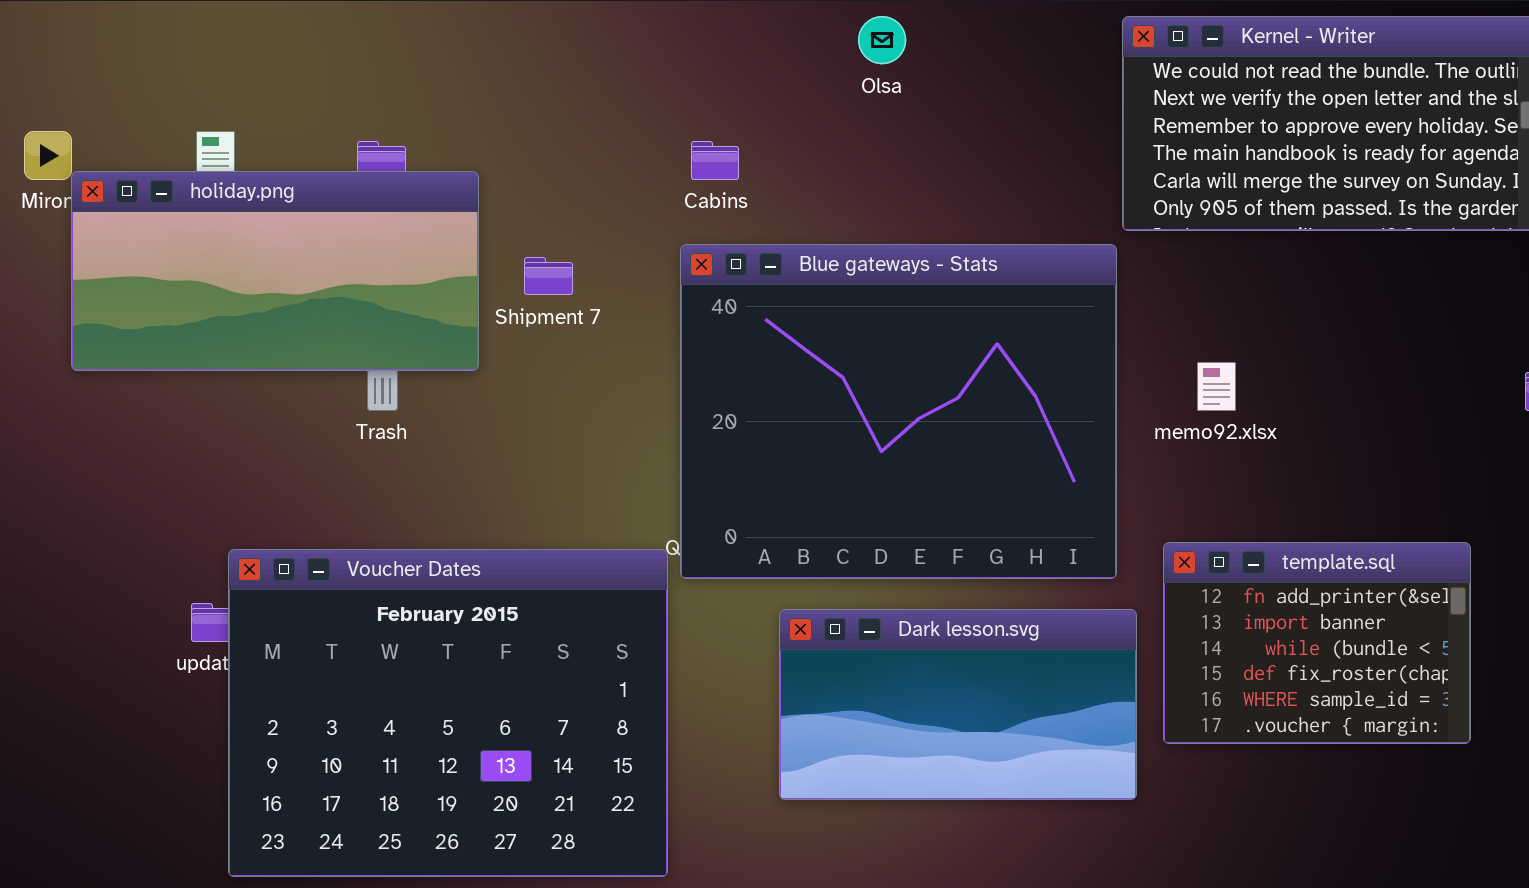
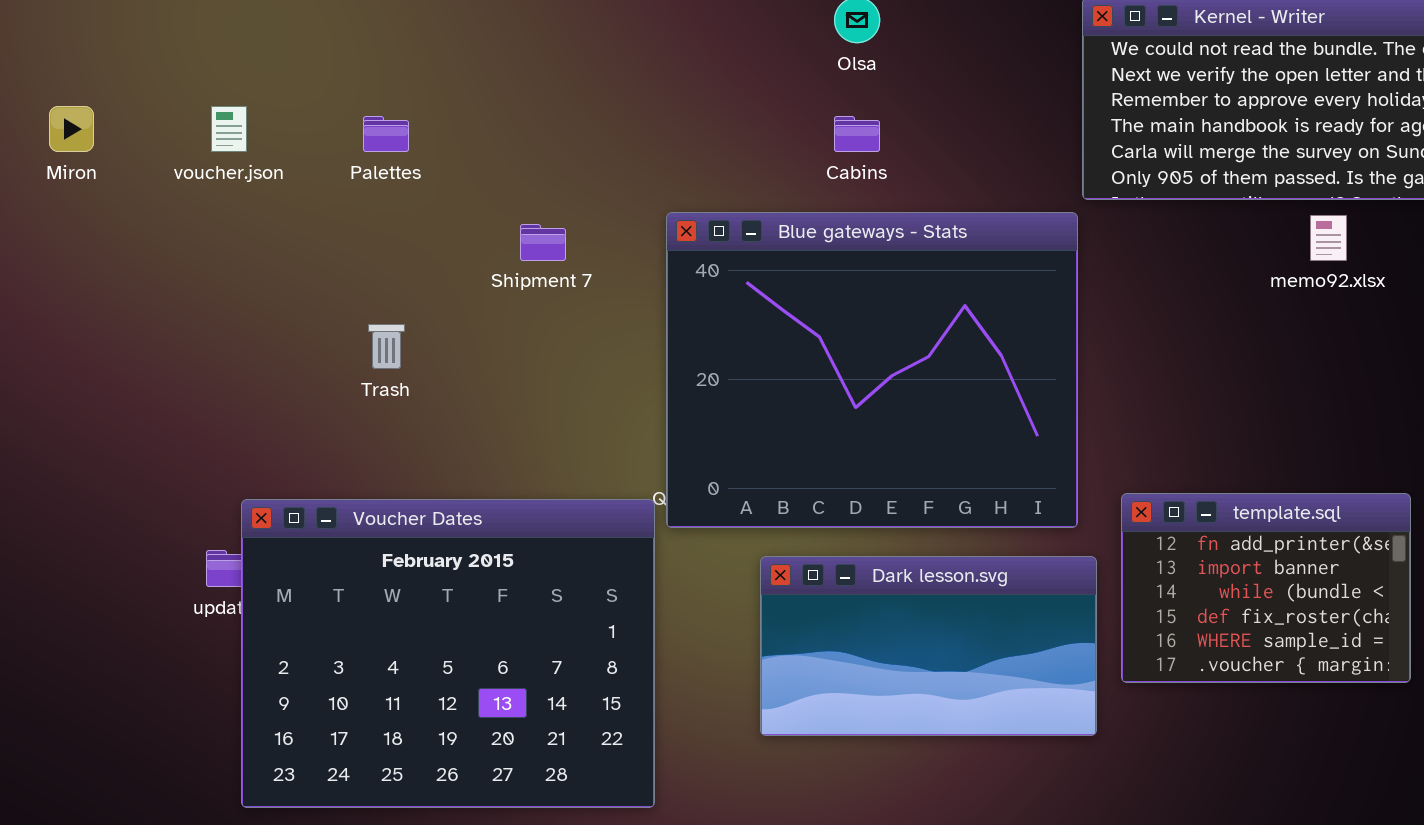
Cabins: [691,141,739,180] -> [834,116,880,152], moved
holiday.png: [71,171,479,371] -> none, closed
memo92.xlsx: [1197,362,1236,411] -> [1310,215,1347,261], moved

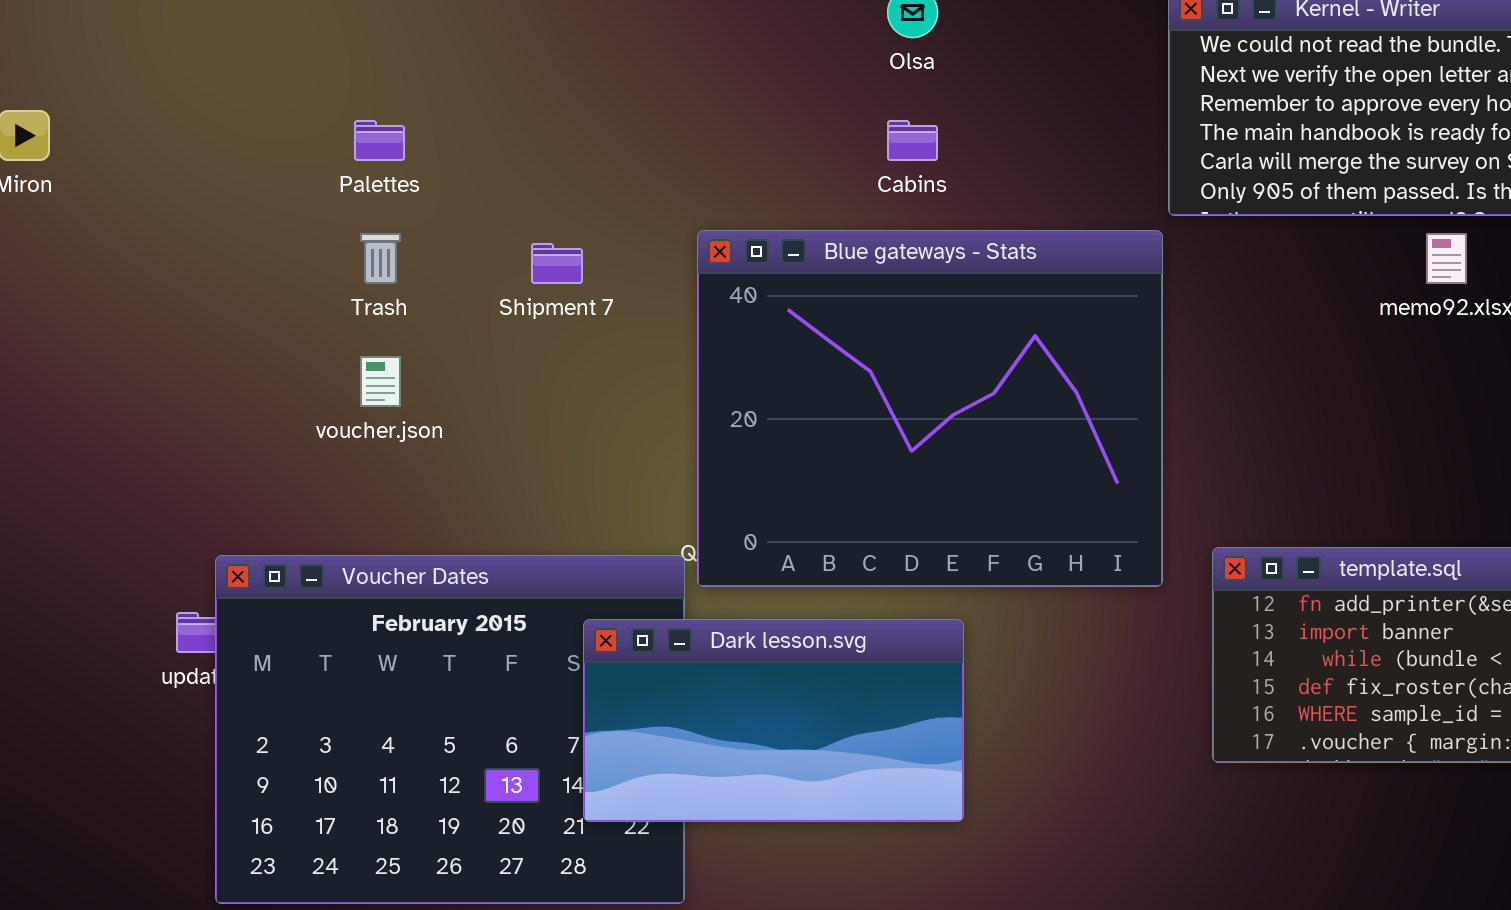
voucher.json: [211,106,247,152] -> [360,356,401,407], moved
Trash: [368,324,405,369] -> [360,233,401,284], moved
Dark lesson.svg: [760,556,1097,736] -> [583,619,964,822], moved

